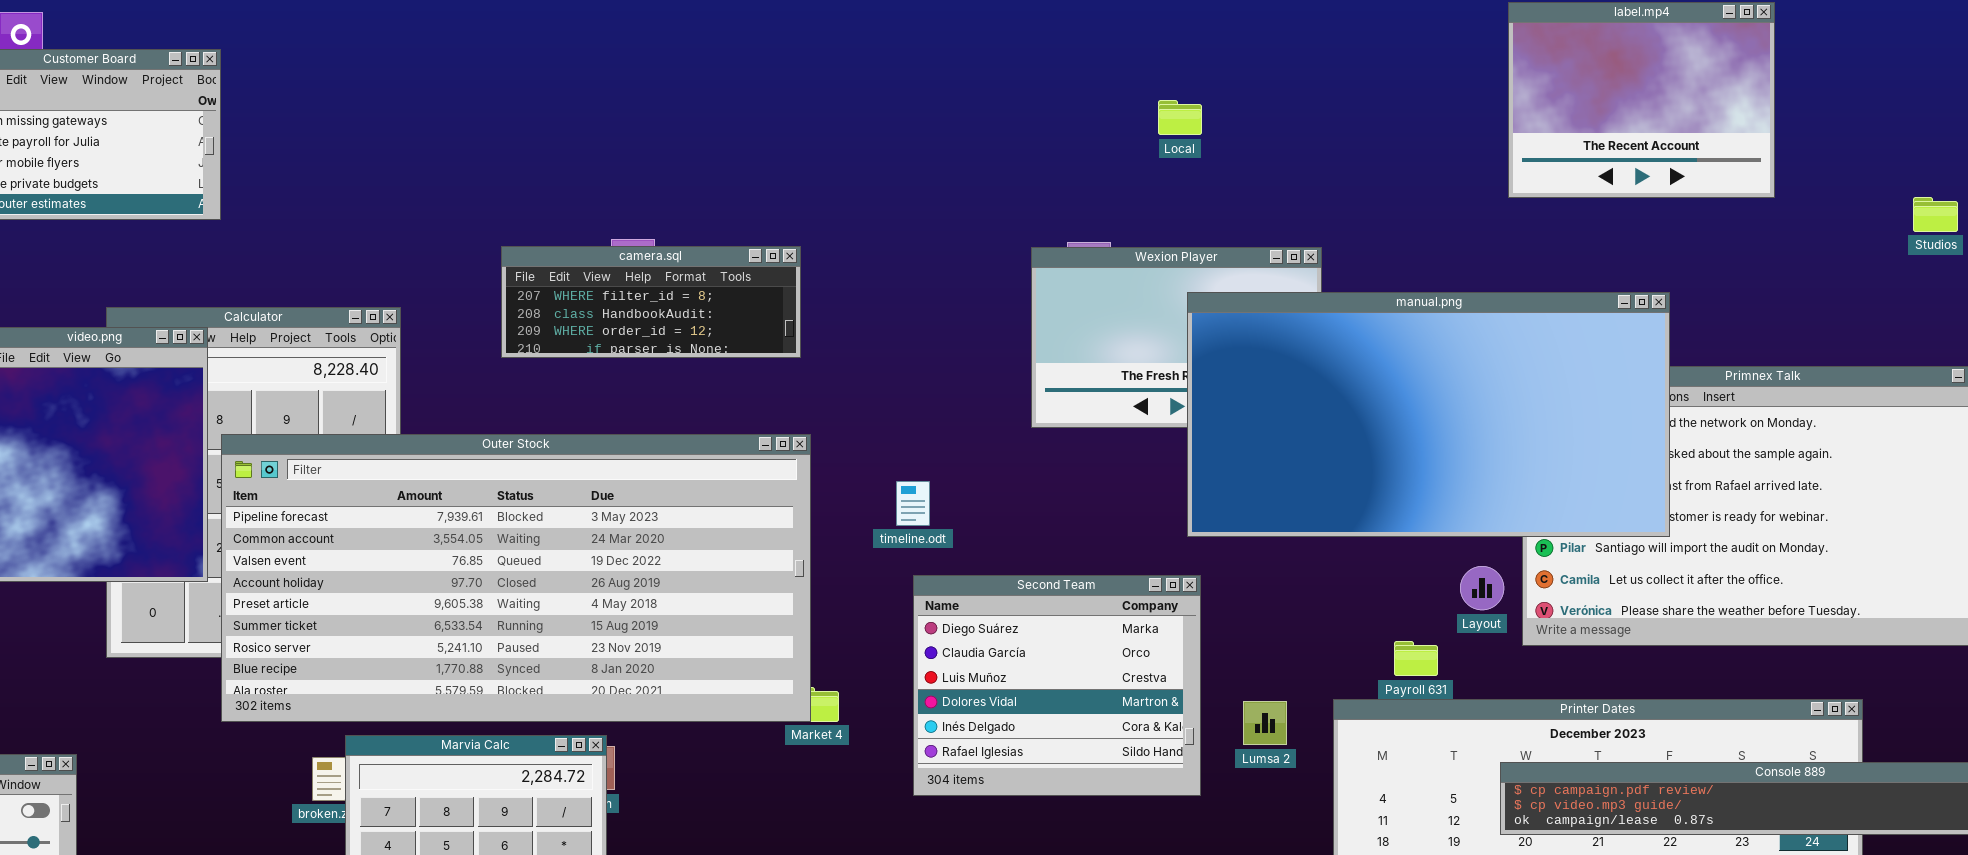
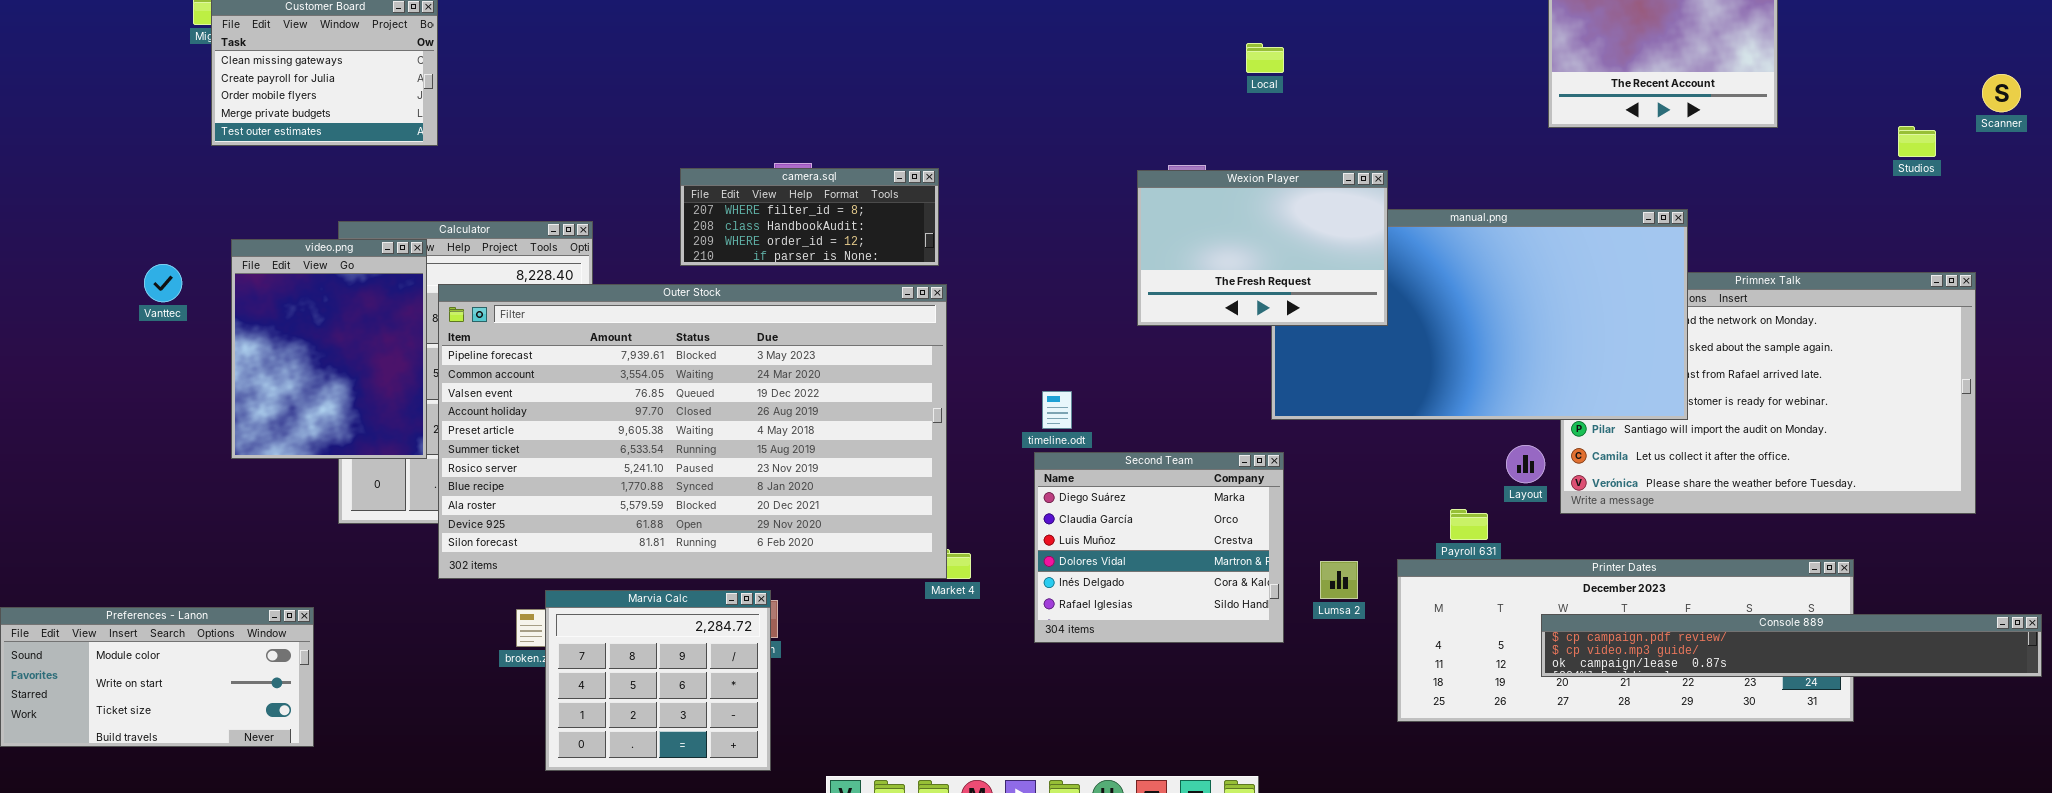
Wexion Player: [1031,247,1322,428] -> [1137,170,1388,326], raised
Outer Stock: [221,434,811,722] -> [438,284,947,579], resized
timeline.odt: [896,481,930,526] -> [1042,391,1072,429], moved

